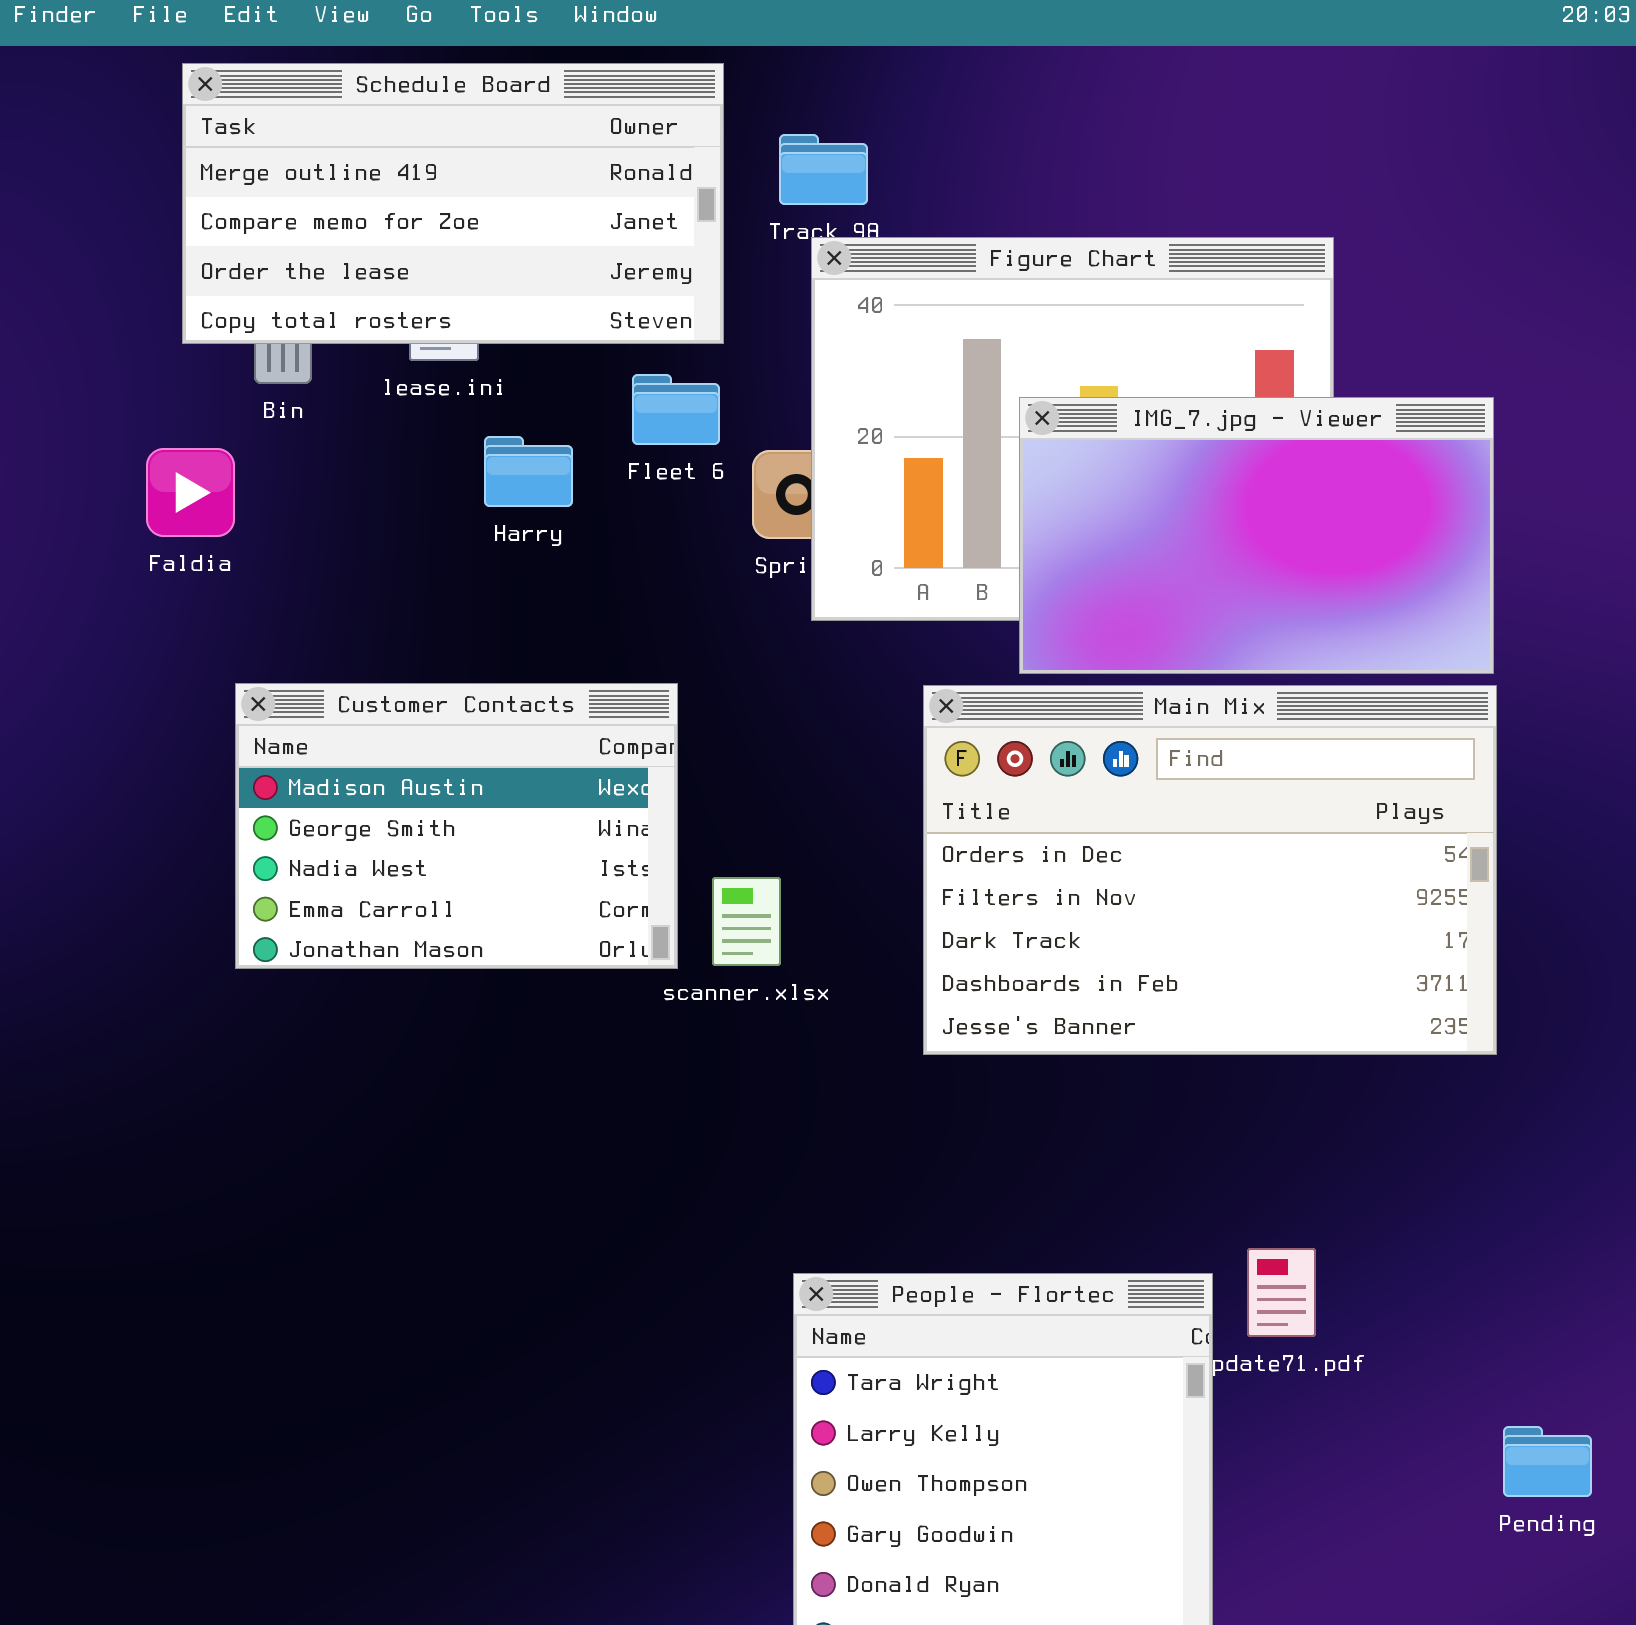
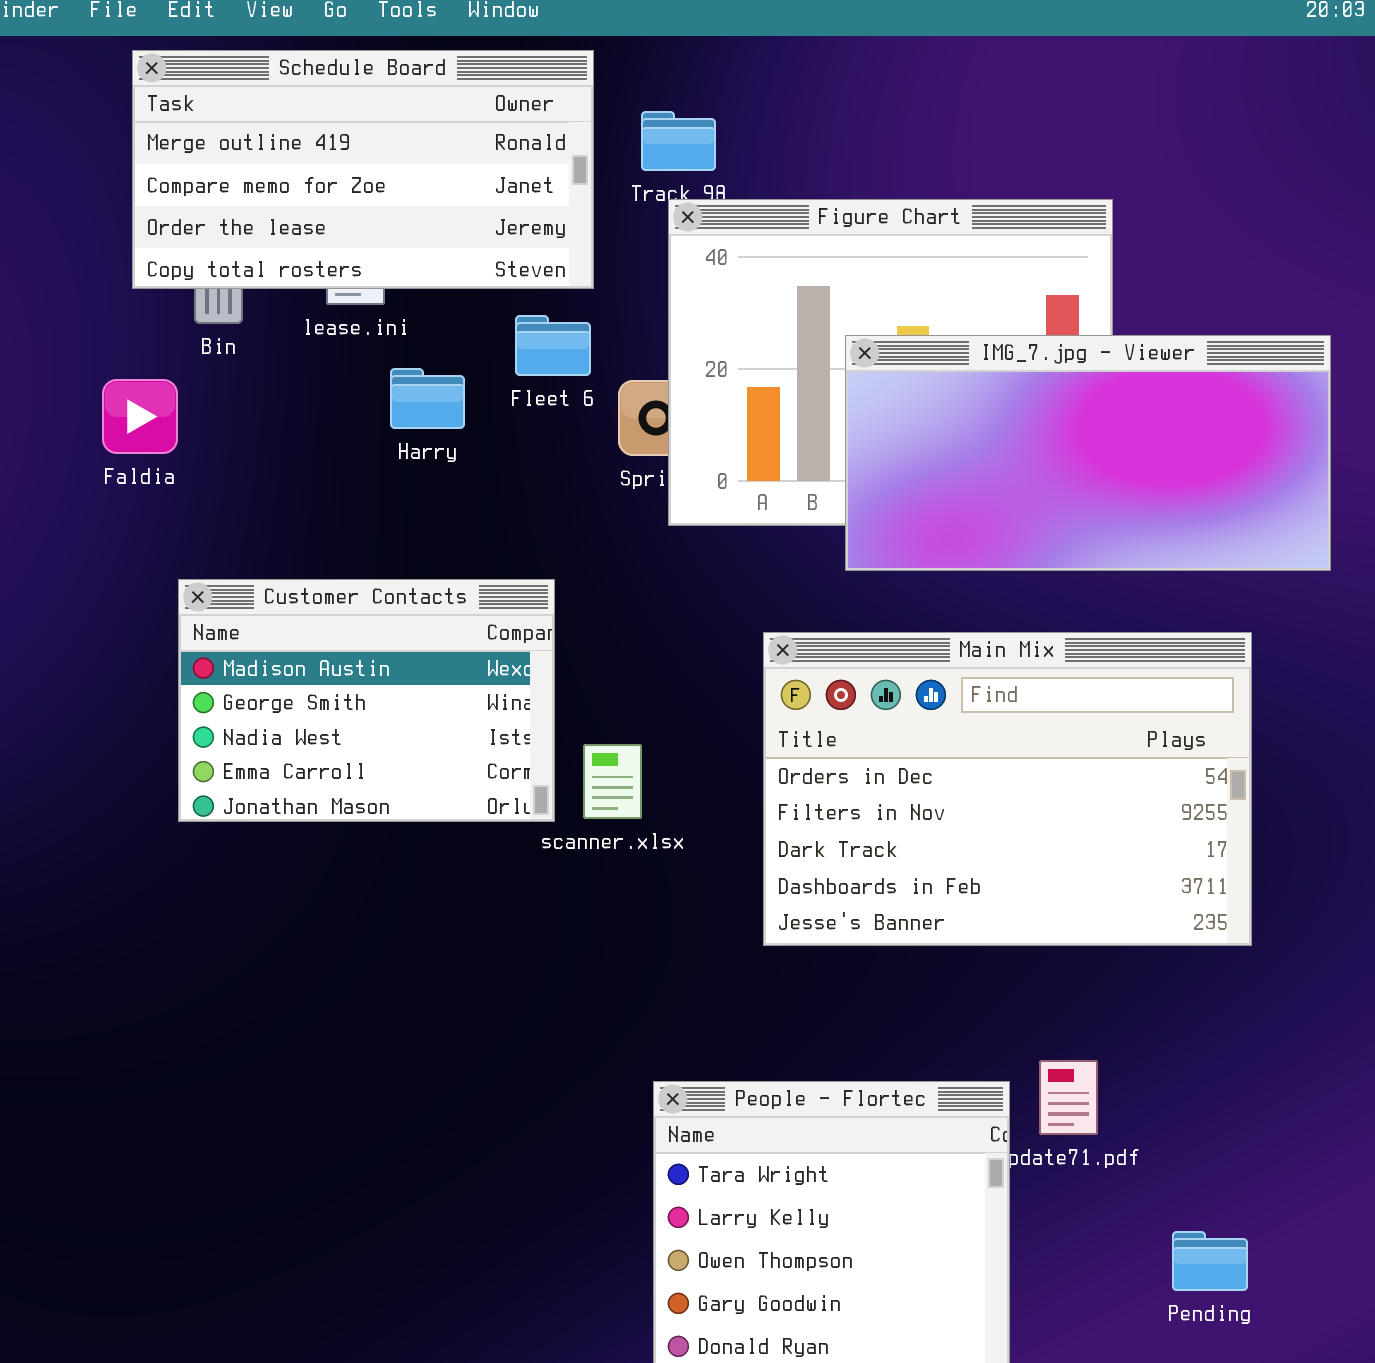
IMG_7.jpg - Viewer: [1019,397,1494,674] -> [845,335,1331,571], resized
Main Mix: [923,685,1497,1055] -> [763,632,1252,946], moved
Pending: [1503,1426,1592,1497] -> [1172,1231,1248,1291], moved

